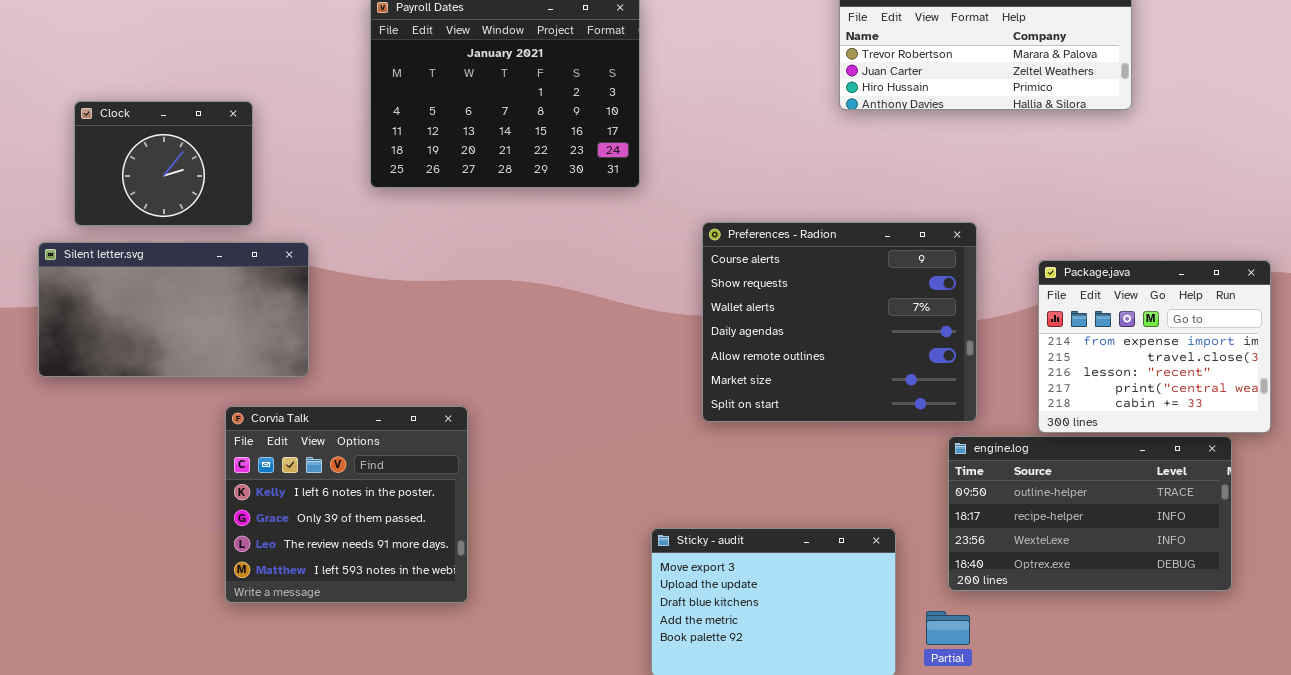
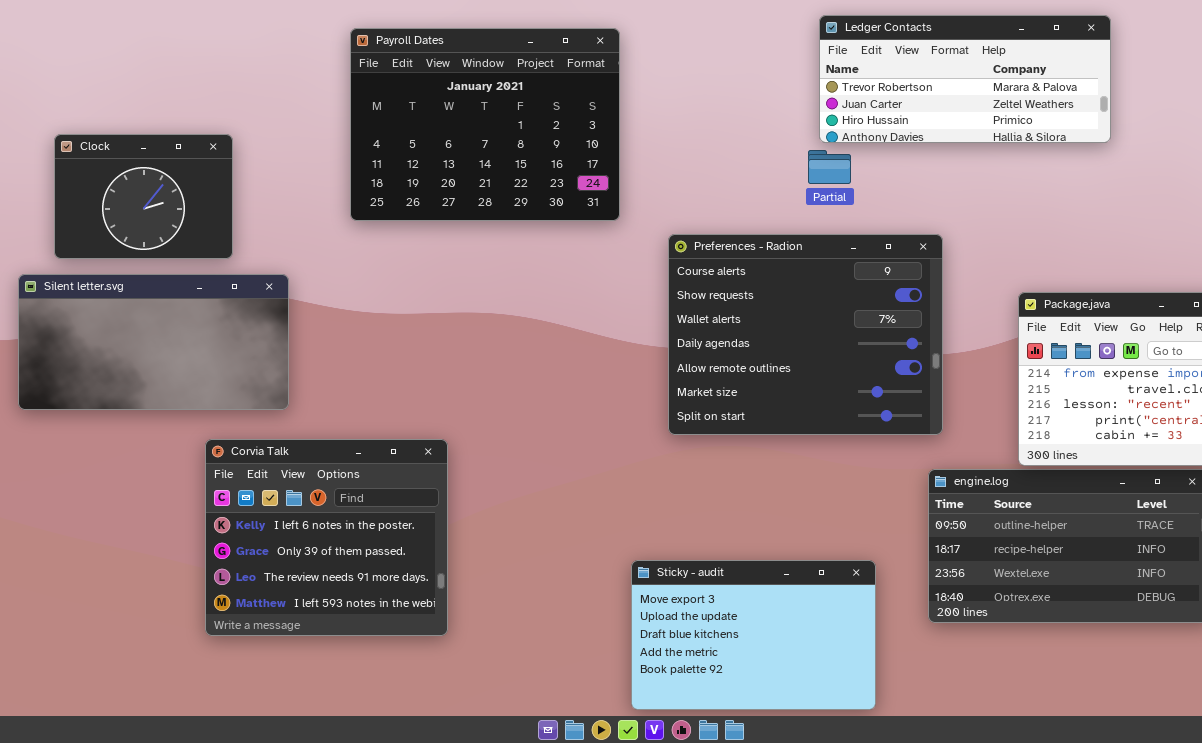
Preferences - Radion: [702,222,977,422] -> [668,234,943,435], moved
Partial: [926,611,970,645] -> [808,150,851,184], moved

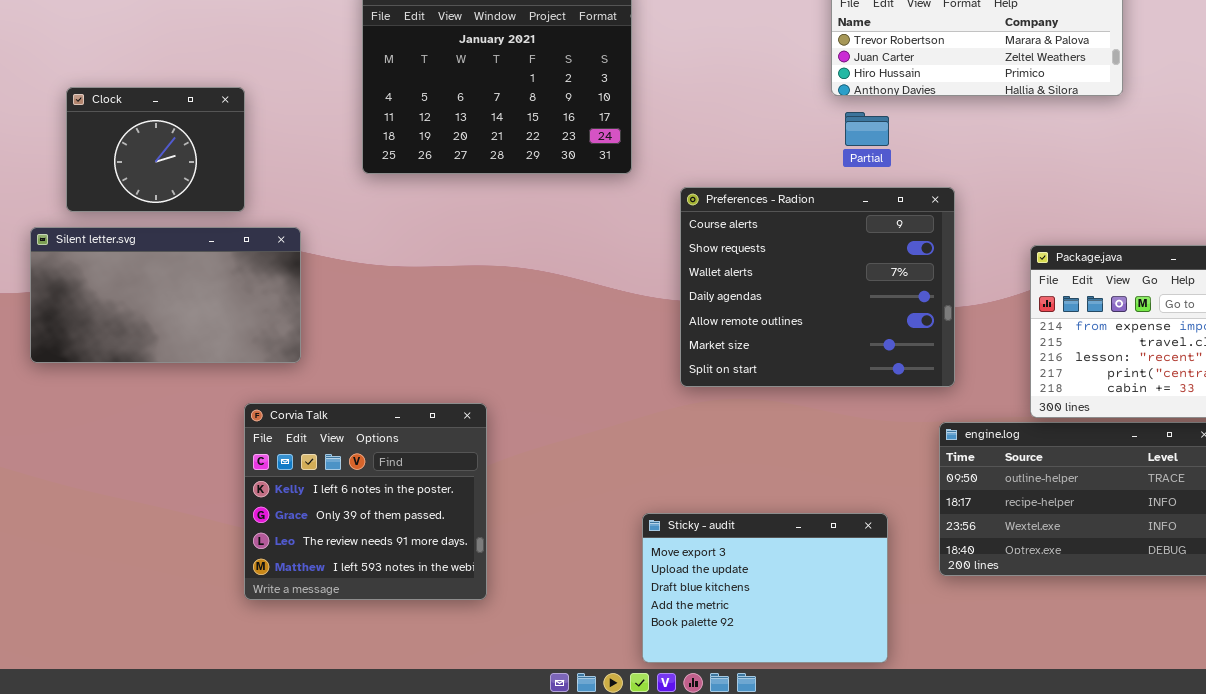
Partial: [808,150,851,184] -> [845,112,889,146], moved
Corvia Talk: [205,439,448,636] -> [244,403,487,600], moved

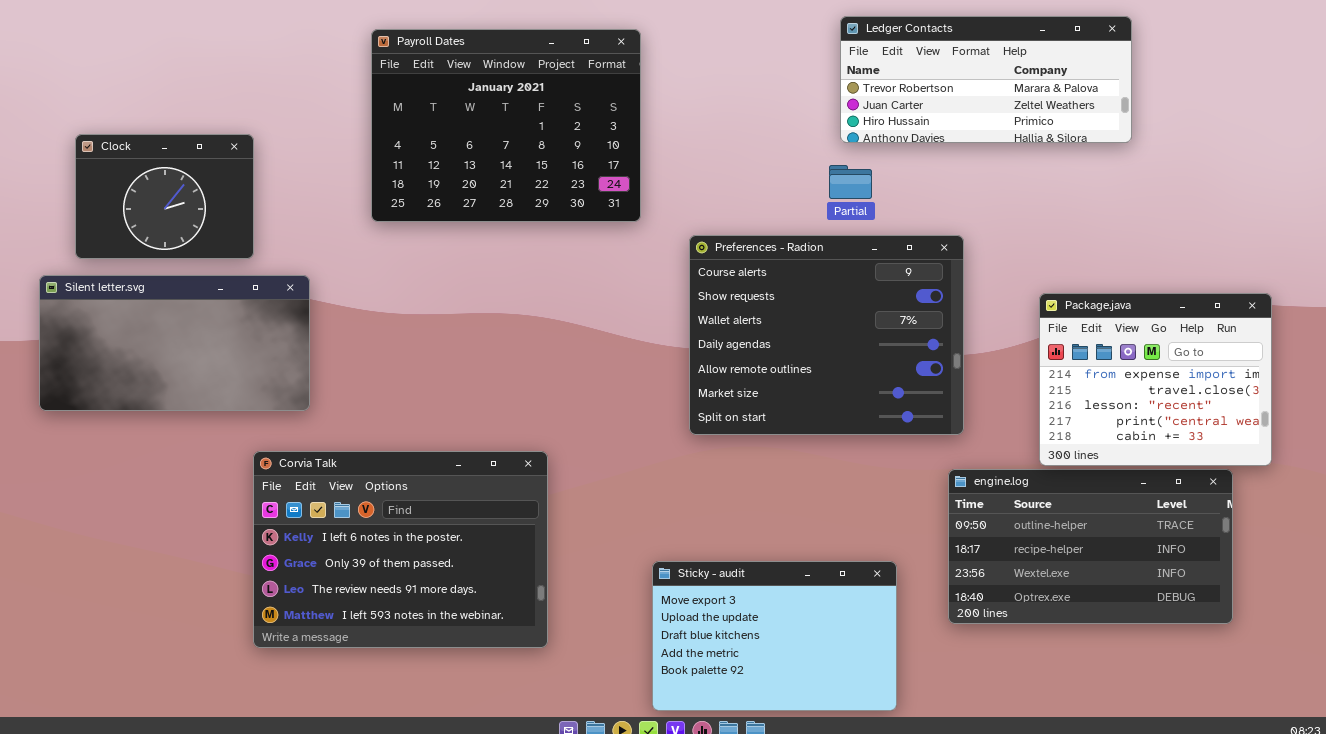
Partial: [845,112,889,146] -> [829,165,872,199], moved
Corvia Talk: [244,403,487,600] -> [253,451,548,648], resized

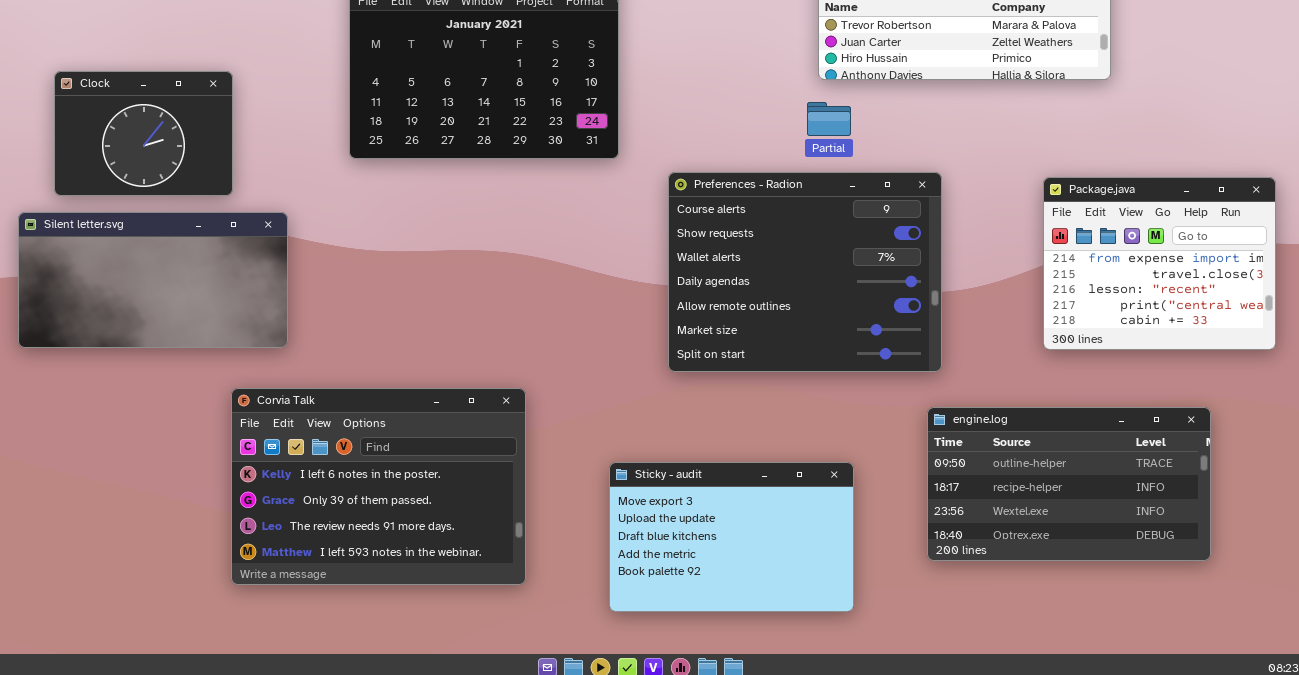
Package.java: [1039,293,1272,466] -> [1043,177,1276,350], moved
Sticky - audit: [652,561,897,711] -> [609,462,854,612], moved

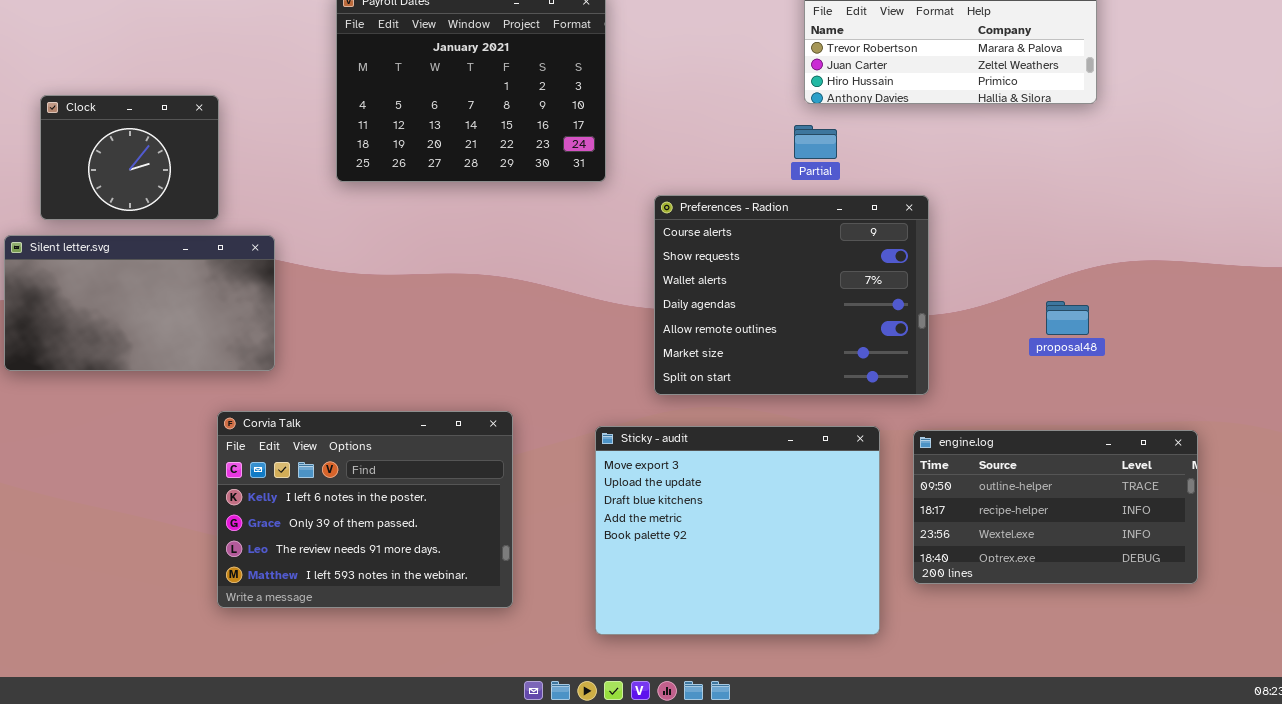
Package.java: [1043,177,1276,350] -> none, closed
Sticky - audit: [609,462,854,612] -> [595,426,880,635], resized

